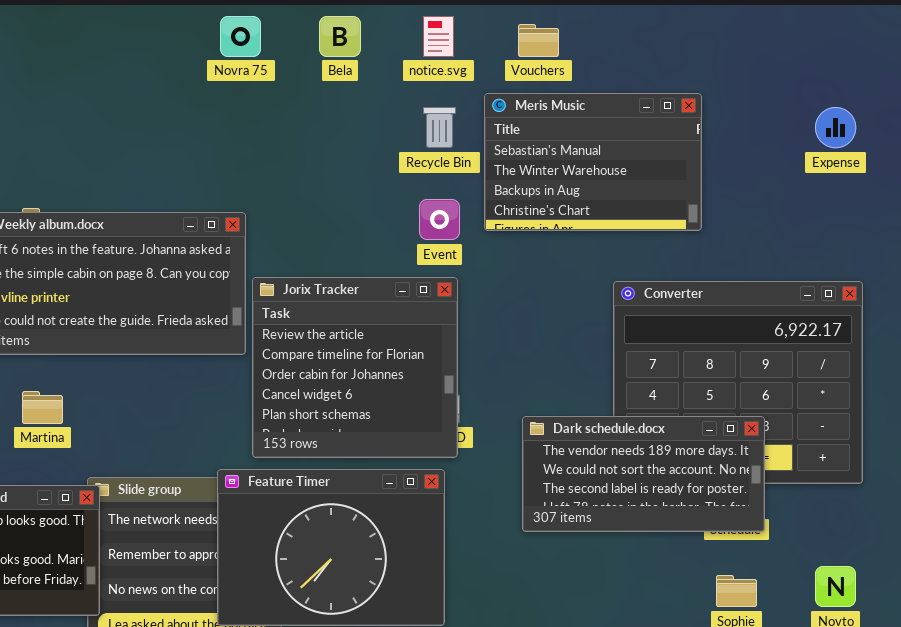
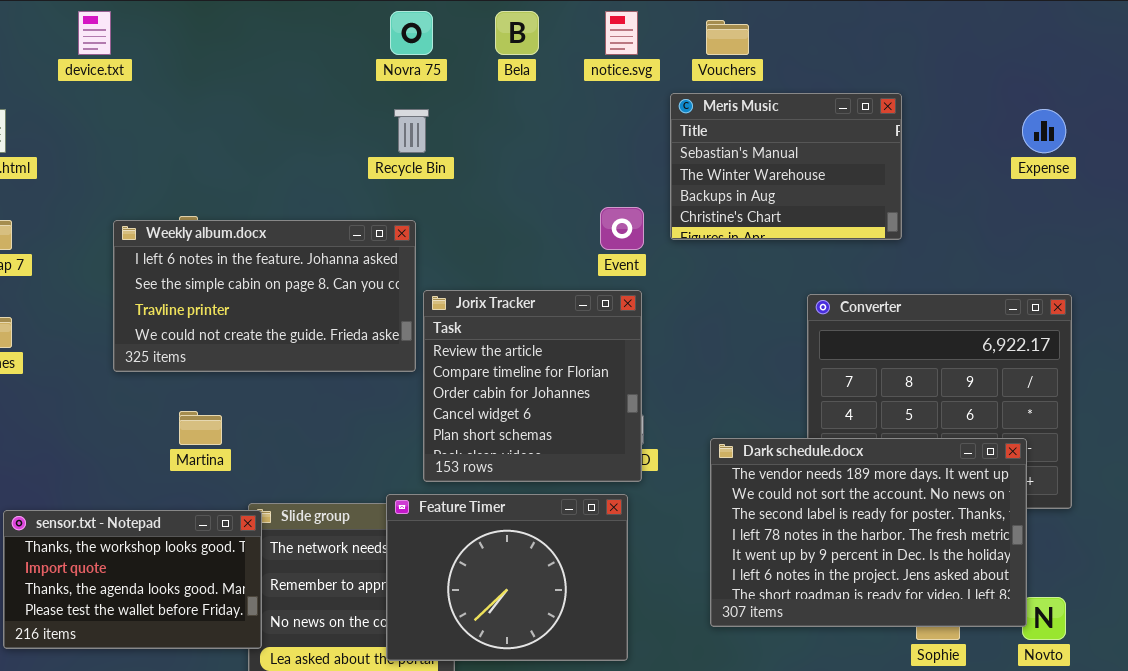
Recycle Bin: [423,107,456,148] -> [394,109,429,153], moved
Dark schedule.docx: [522,416,765,532] -> [710,438,1027,627], resized

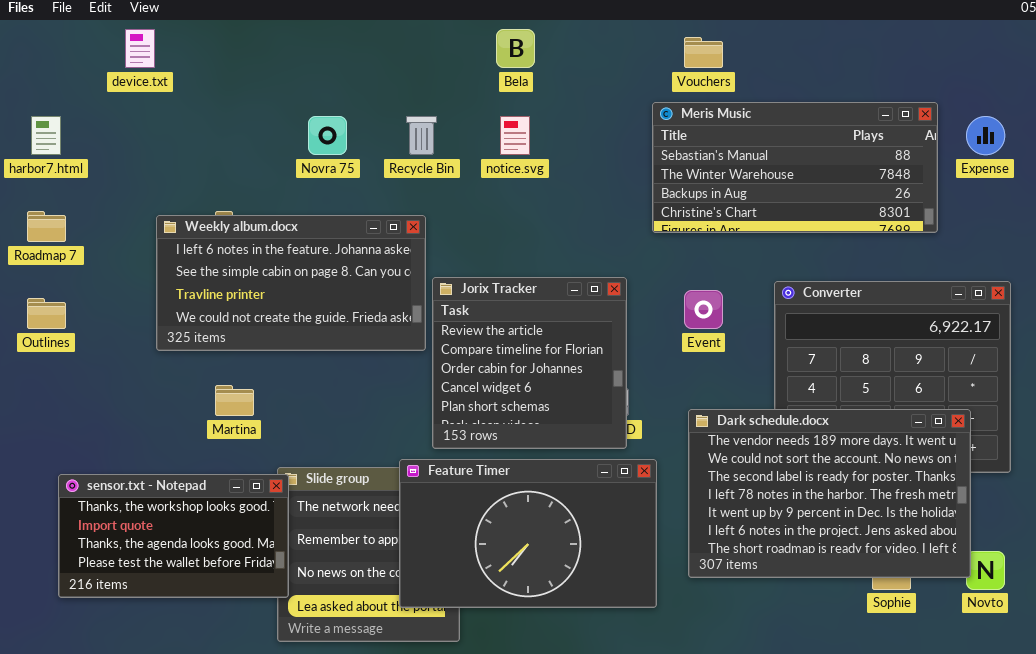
Novra 75: [390,11,433,55] -> [308,116,347,155], moved
notice.svg: [605,11,638,55] -> [500,116,530,155], moved
Meris Music: [670,93,902,240] -> [652,102,938,233], resized
Event: [600,207,644,250] -> [684,290,723,329], moved
Feature Timer: [386,494,628,661] -> [399,459,657,608], resized

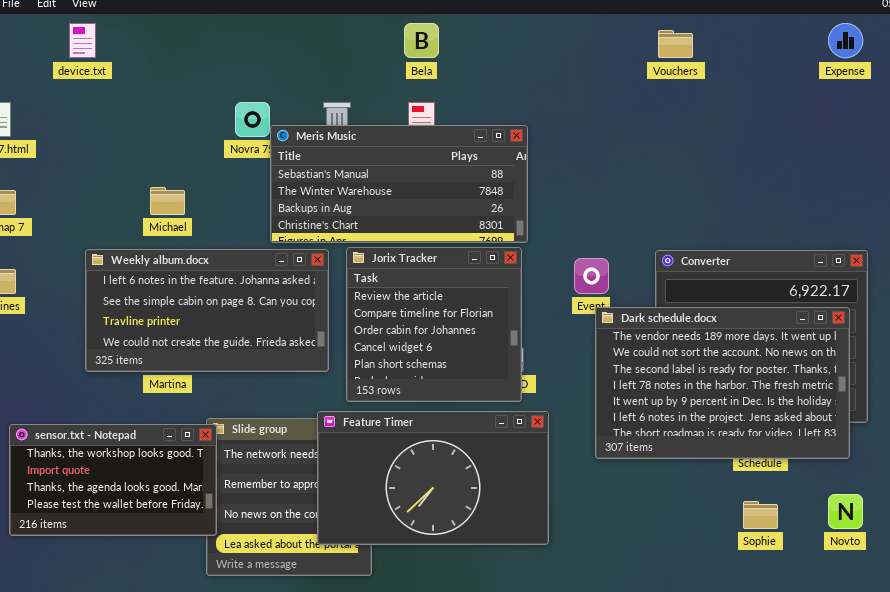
Vouchers: [684,37,723,68] -> [658,30,693,58], moved
Meris Music: [652,102,938,233] -> [270,125,528,243], moved
Expense: [966,116,1005,155] -> [828,23,863,58], moved
Weekly album.docx: [156,215,426,351] -> [85,249,329,372], moved
Dark schedule.docx: [688,409,971,578] -> [595,307,850,459], moved

